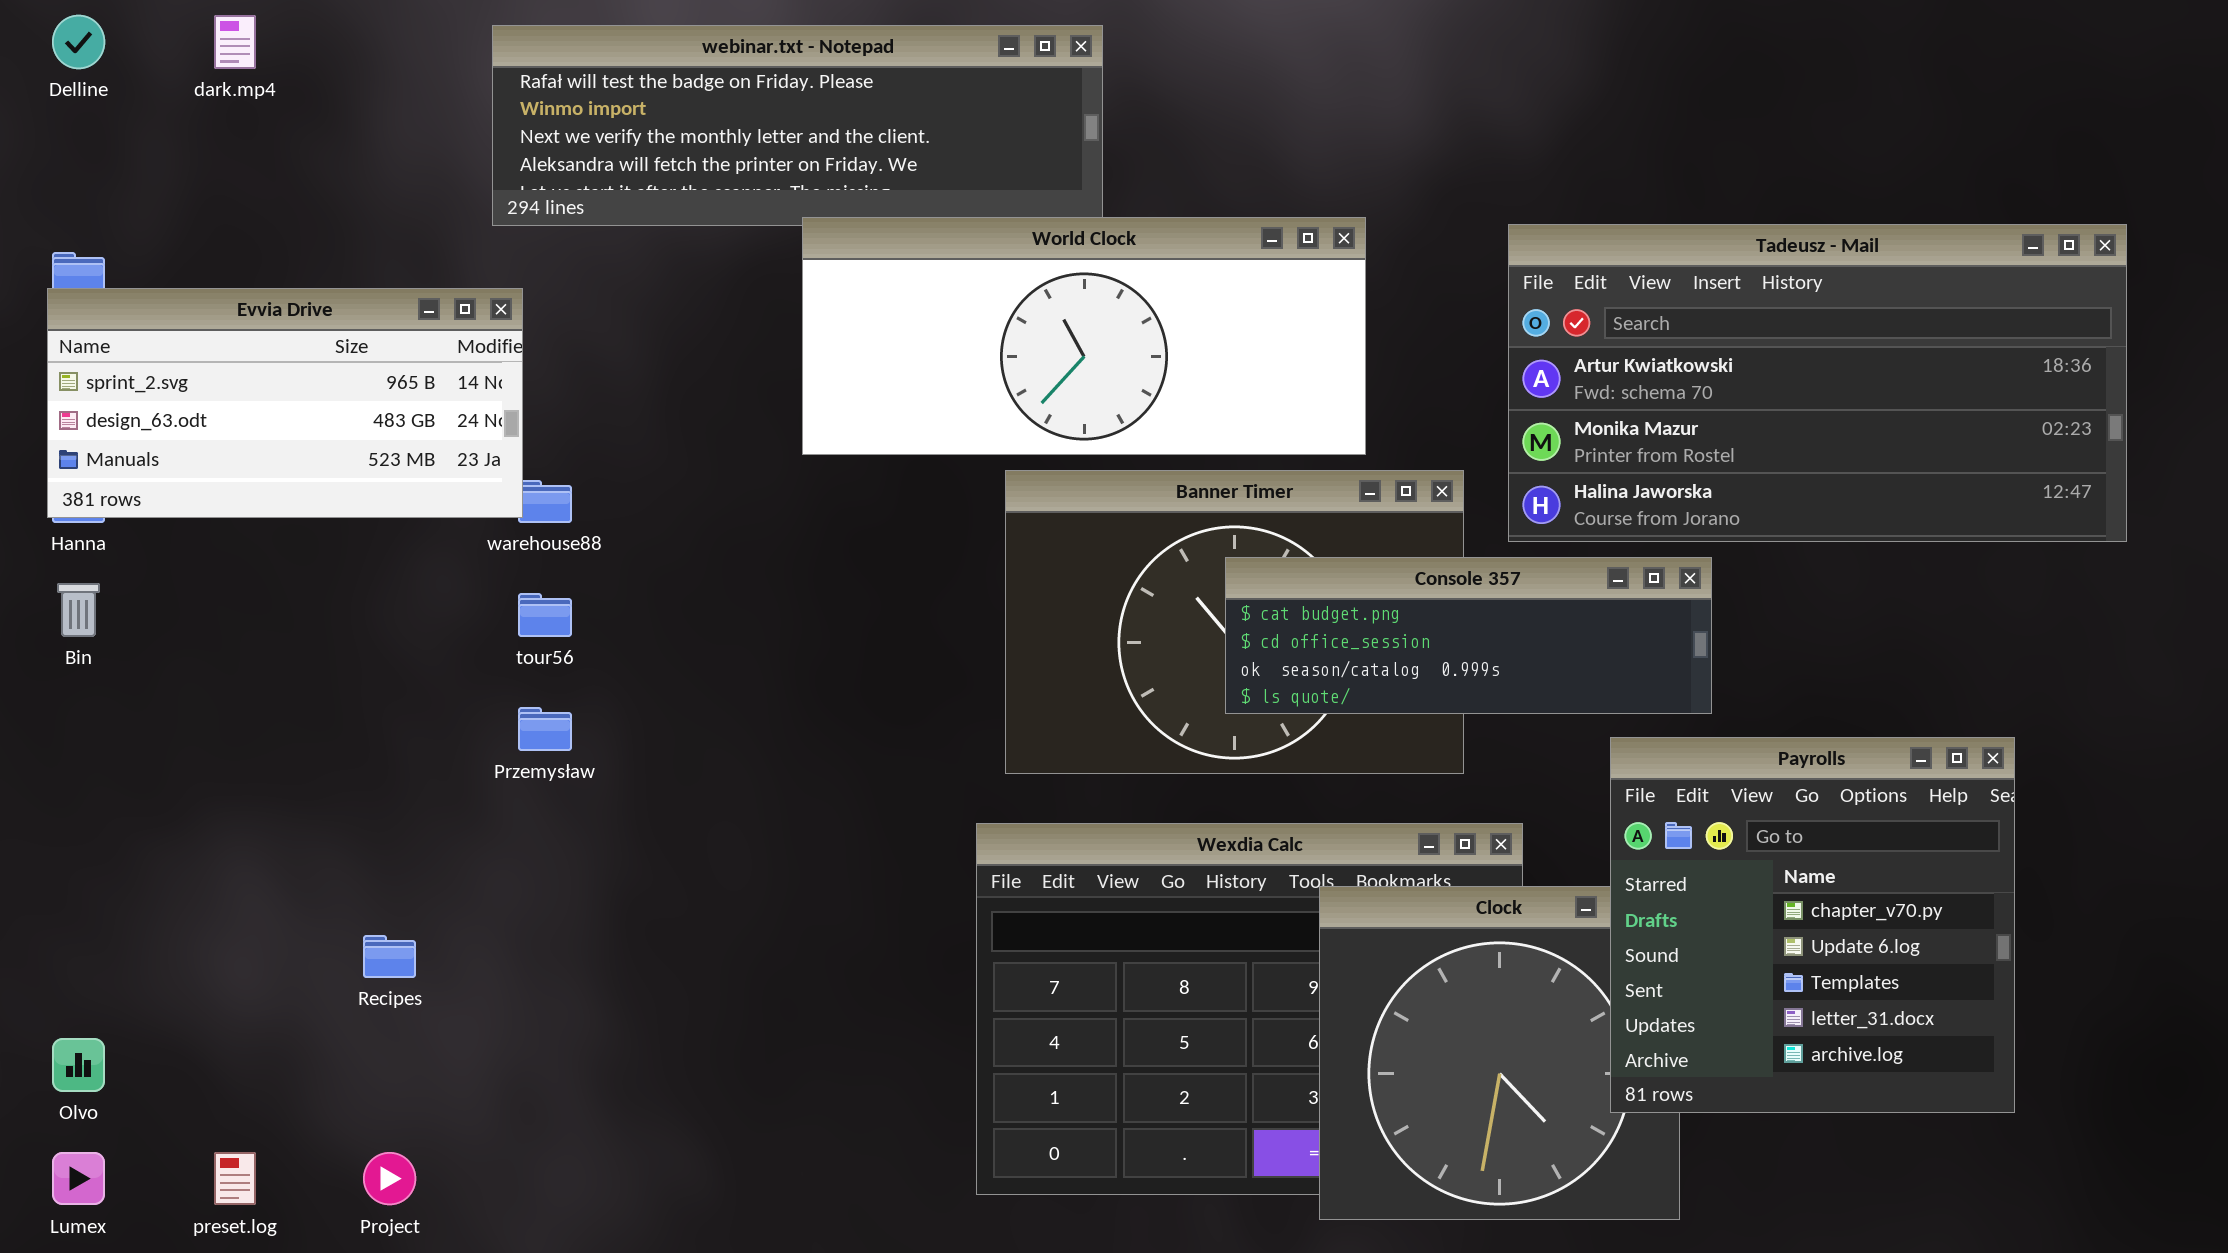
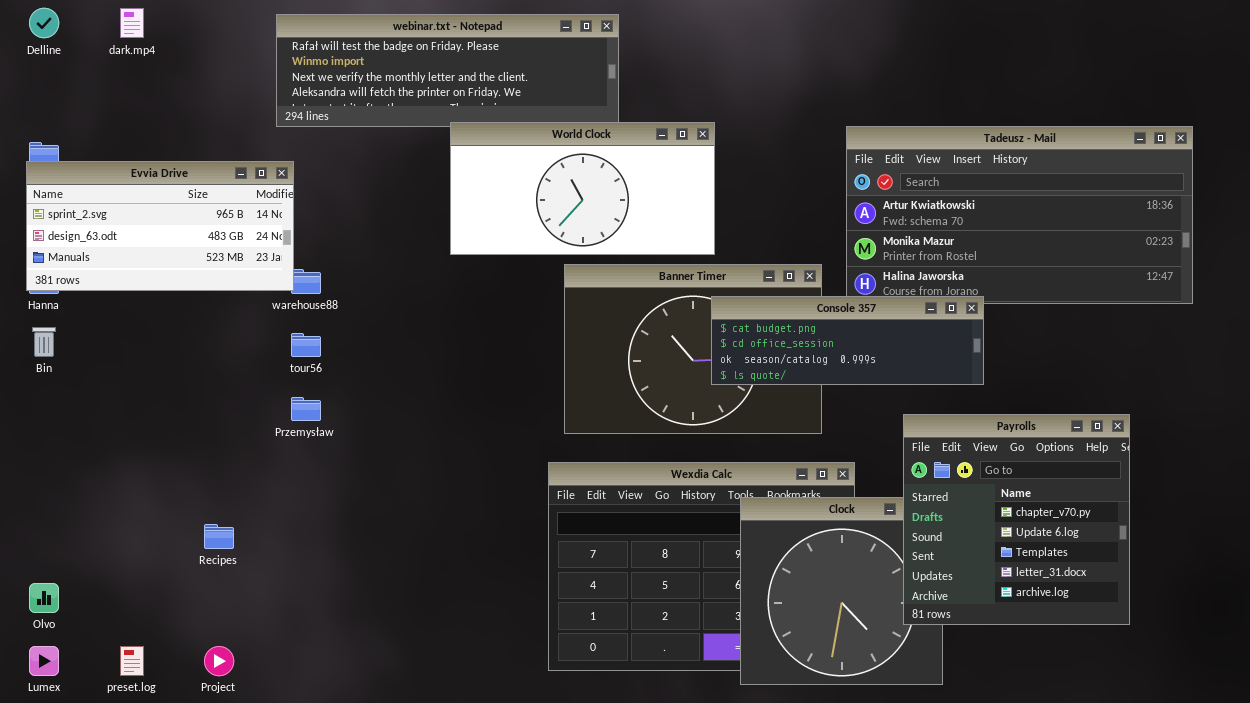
World Clock: [802,217,1366,455] -> [450,122,715,255], resized
Console 357: [1225,557,1712,714] -> [711,296,984,385], moved

